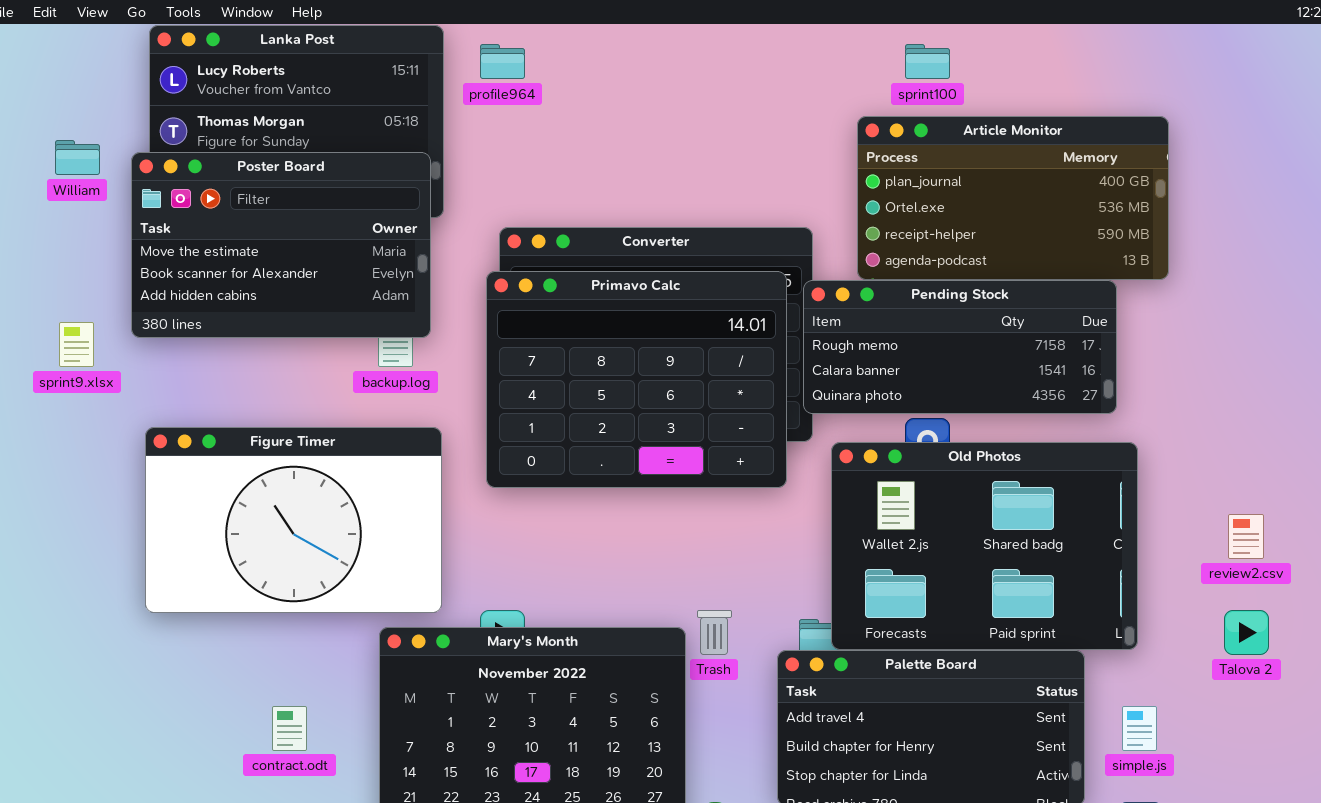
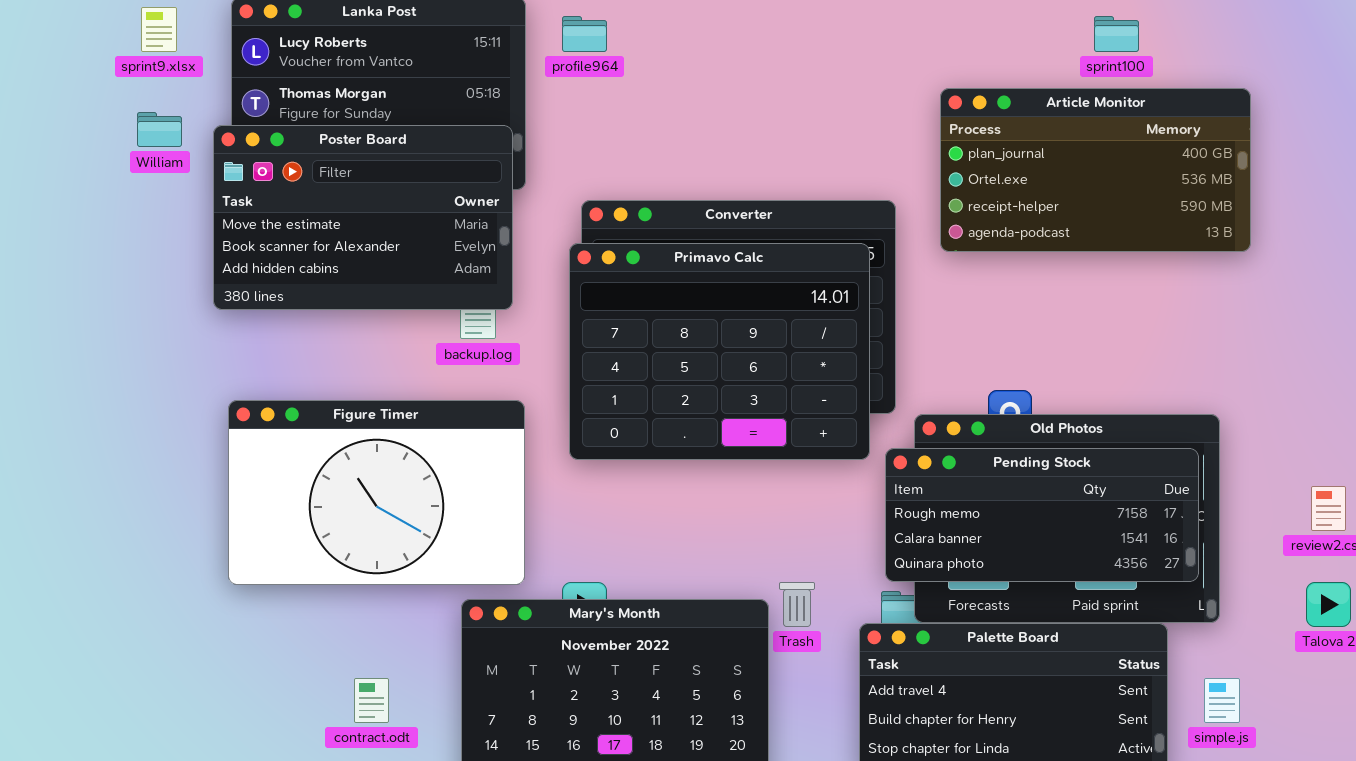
sprint100: [905,44,950,79] -> [1094,16,1139,52], moved
Pending Stock: [803,280,1117,414] -> [885,448,1199,582], moved
sprint9.xlsx: [59,322,94,367] -> [141,7,177,52], moved

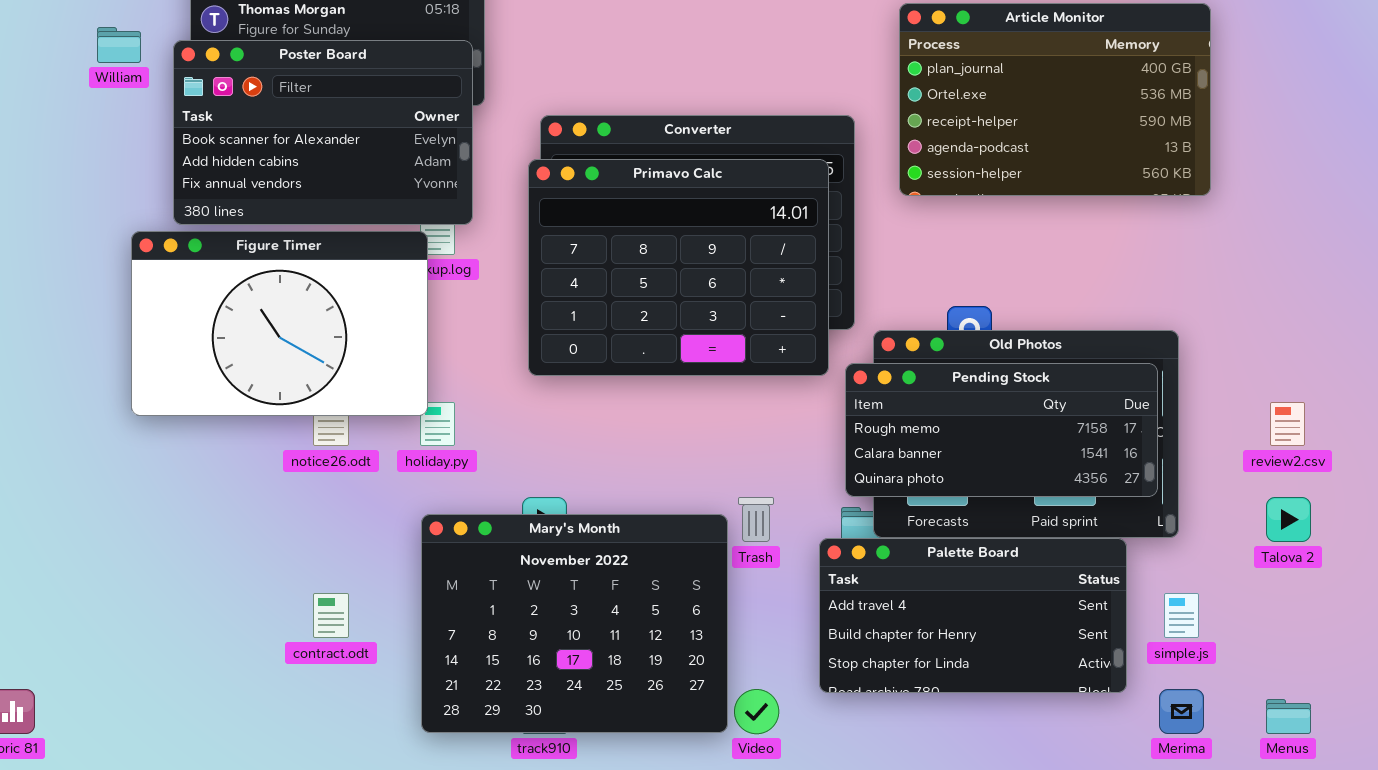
Article Monitor: [940,88,1251,252] -> [899,3,1211,196], resized
Poster Board: [213,125,513,310] -> [173,40,473,225], scrolled down 1 row
Figure Timer: [228,400,525,585] -> [131,231,428,416], moved

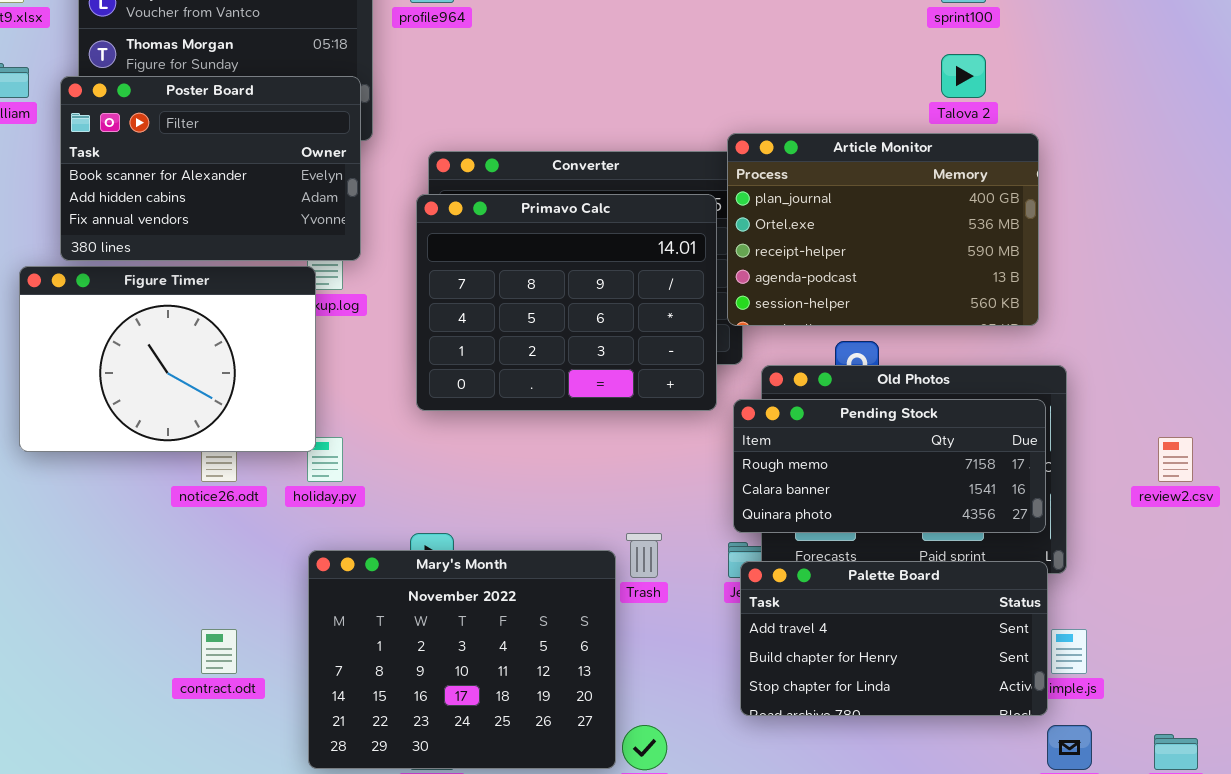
Article Monitor: [899,3,1211,196] -> [727,133,1039,326], moved
Talova 2: [1266,497,1311,542] -> [941,54,986,98], moved
Palette Board: [819,538,1127,693] -> [740,561,1048,716], moved

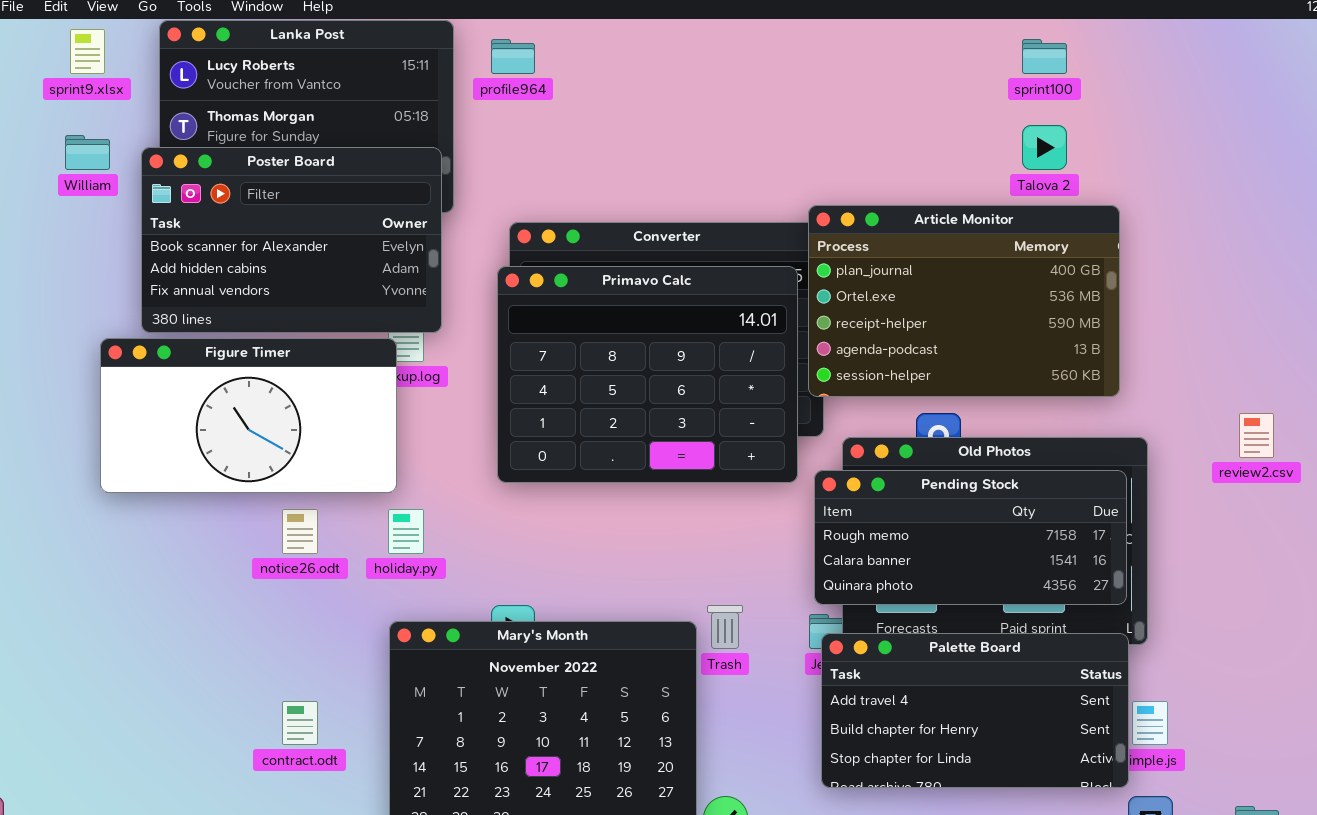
Figure Timer: [19,266,316,452] -> [100,338,397,493], resized
review2.csv: [1158,437,1193,482] -> [1239,413,1274,458], moved

